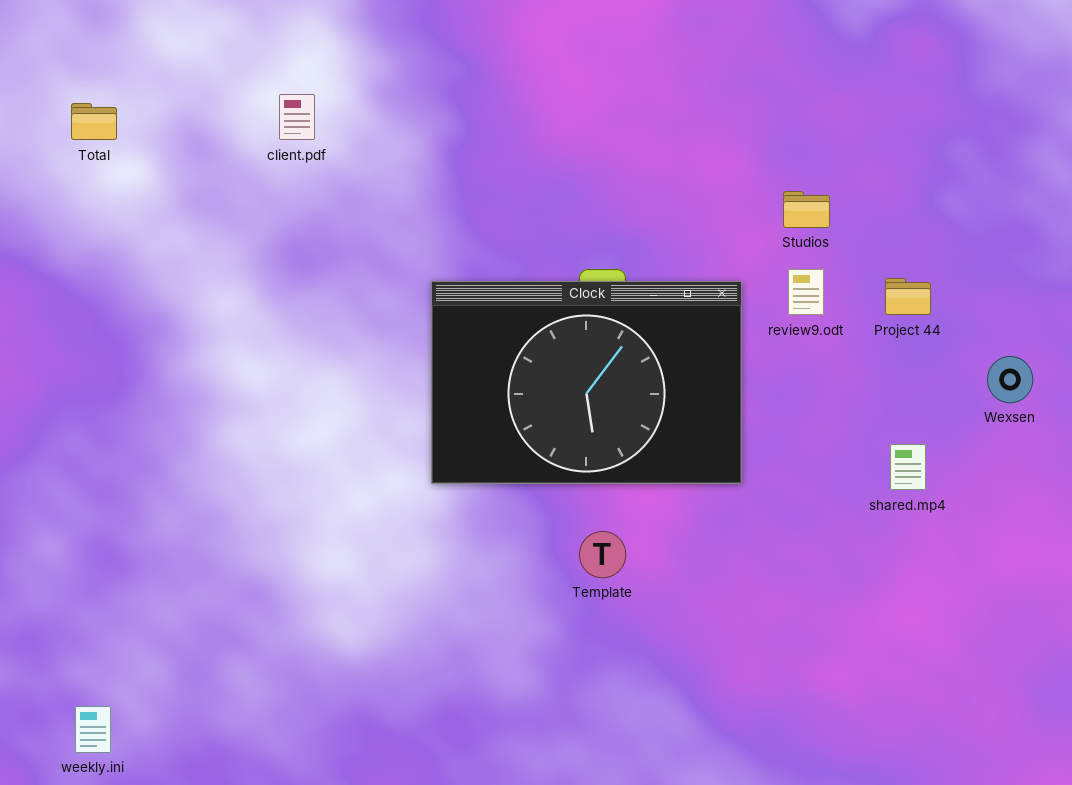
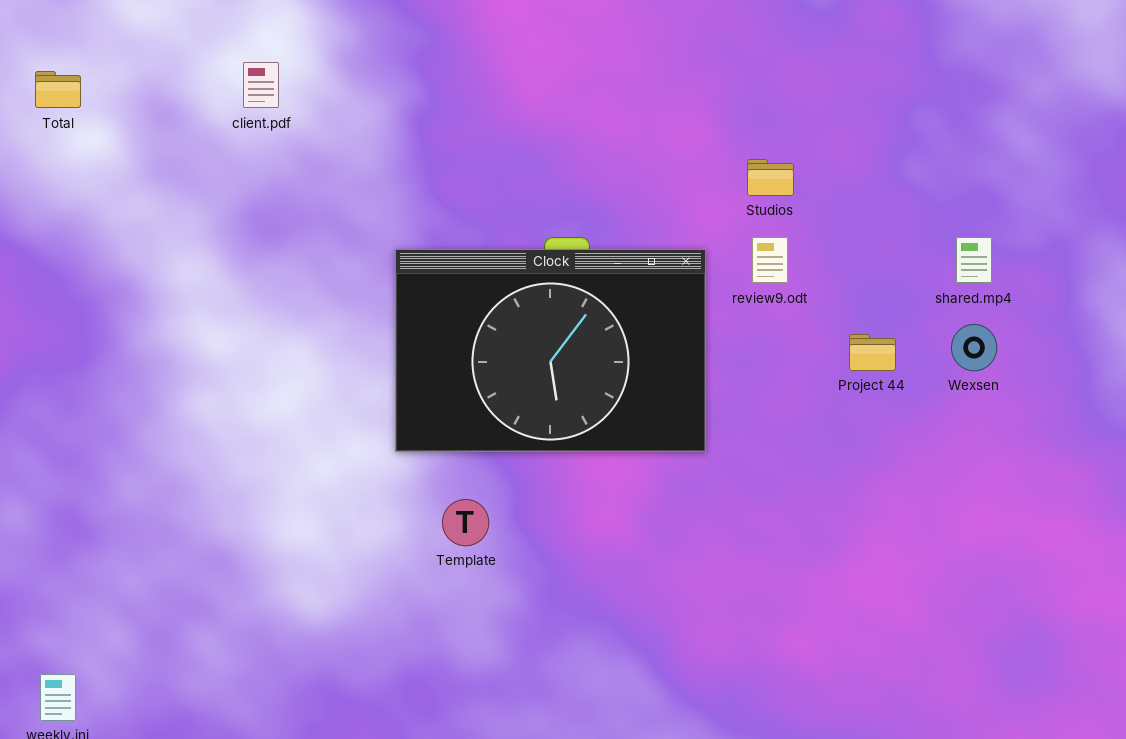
Project 44: [885,278,931,315] -> [849,334,896,371], moved
shared.mp4: [890,444,926,490] -> [956,237,992,283], moved
Template: [579,531,626,578] -> [442,499,489,546], moved

